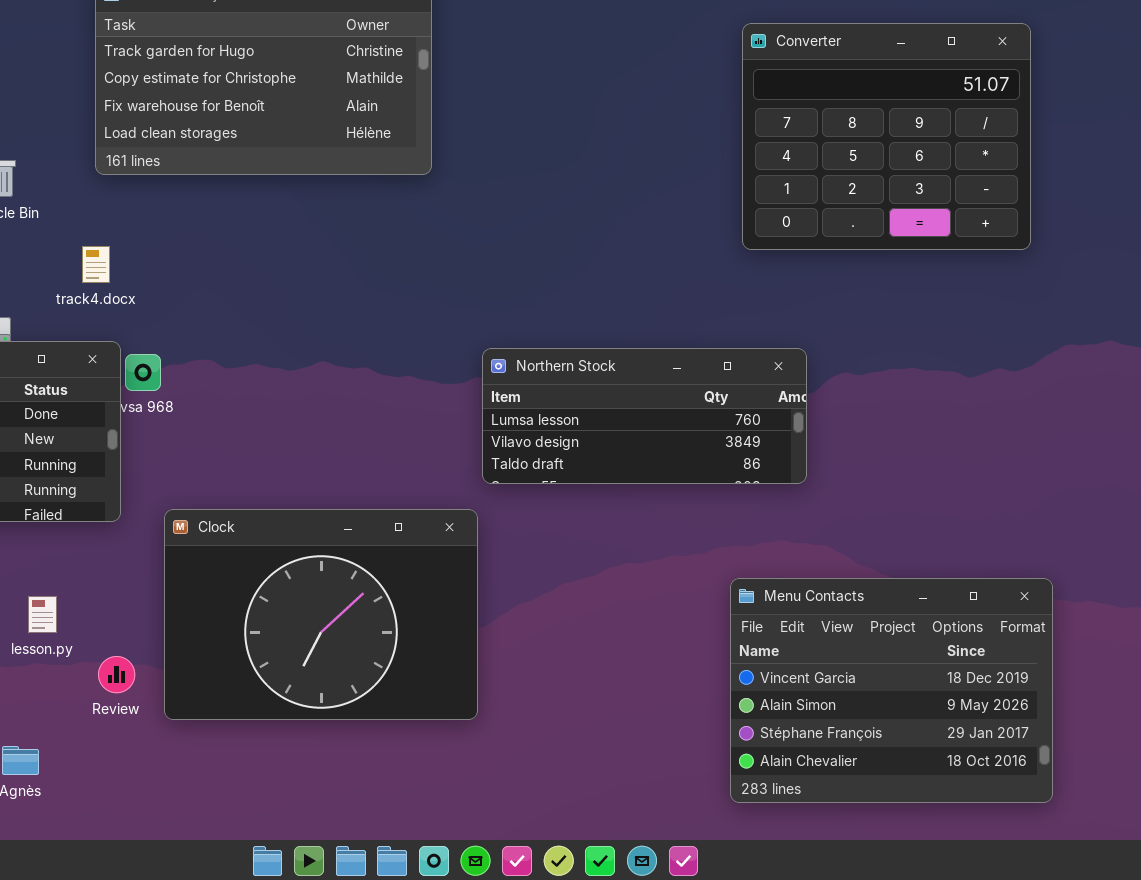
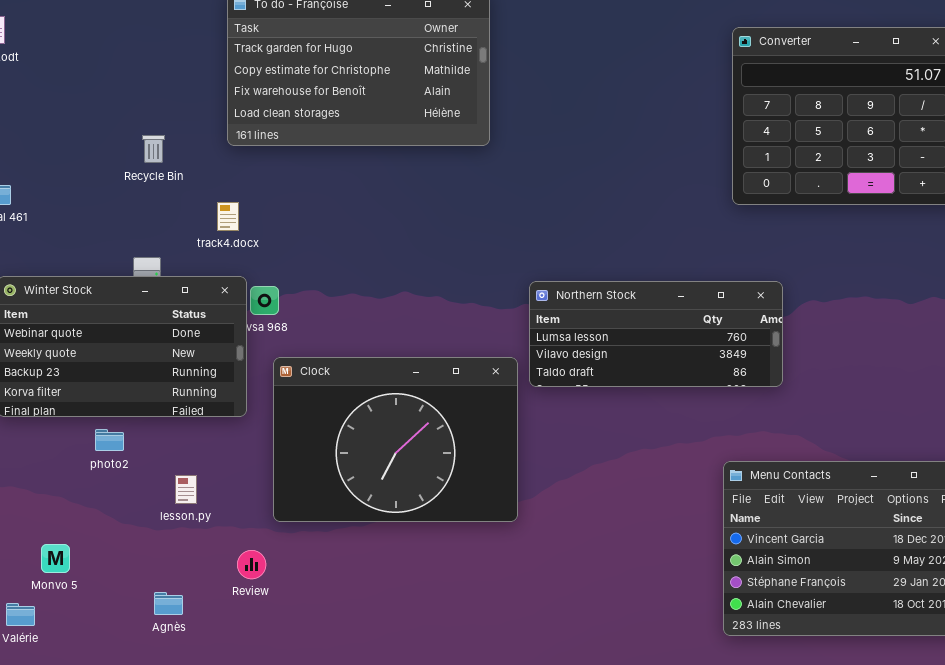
Clock: [164,509,478,720] -> [273,357,518,522], moved
Review: [98,656,135,693] -> [237,550,266,579], moved

